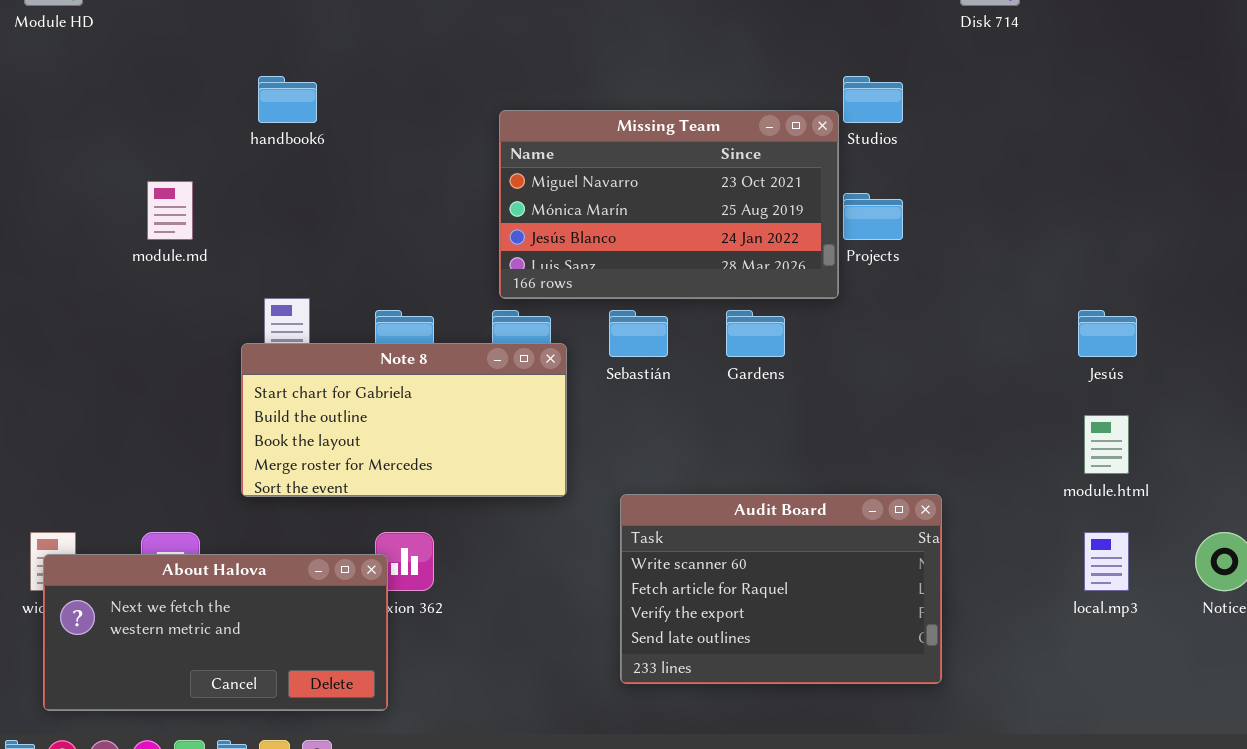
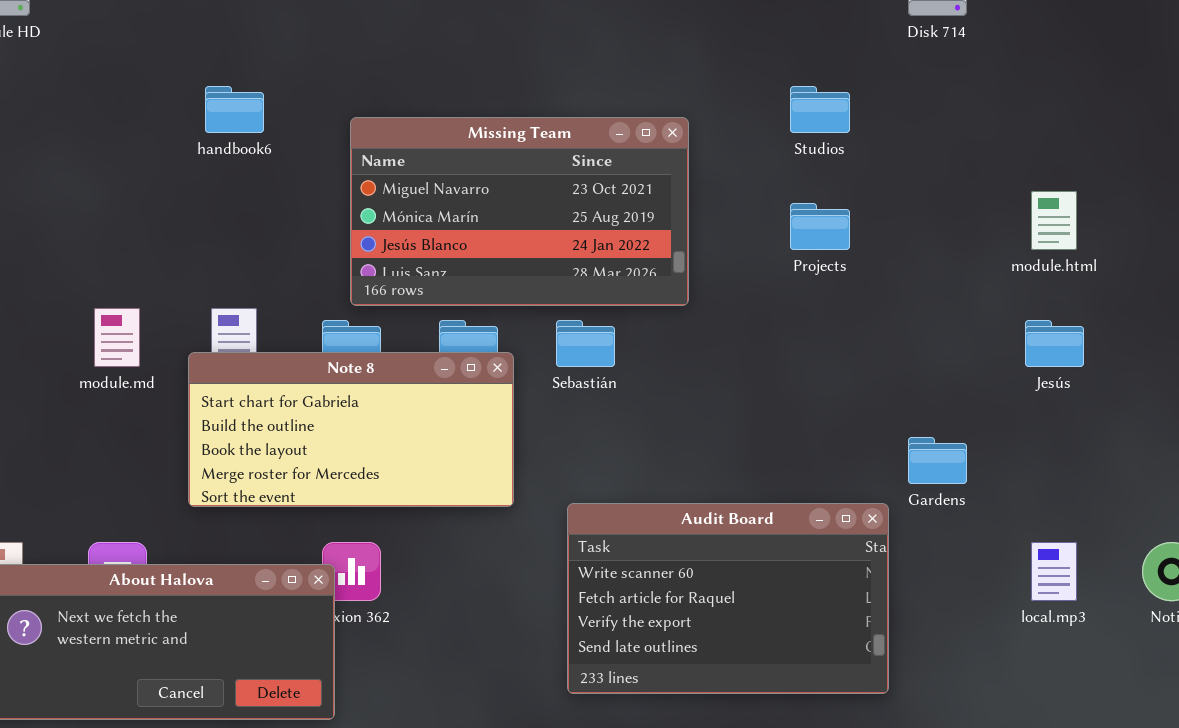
Missing Team: [499,110,839,299] -> [350,117,689,306], moved
module.md: [147,181,193,240] -> [94,308,140,367], moved
Gardens: [726,310,785,357] -> [908,437,967,484], moved
module.html: [1084,415,1129,474] -> [1031,191,1077,250], moved

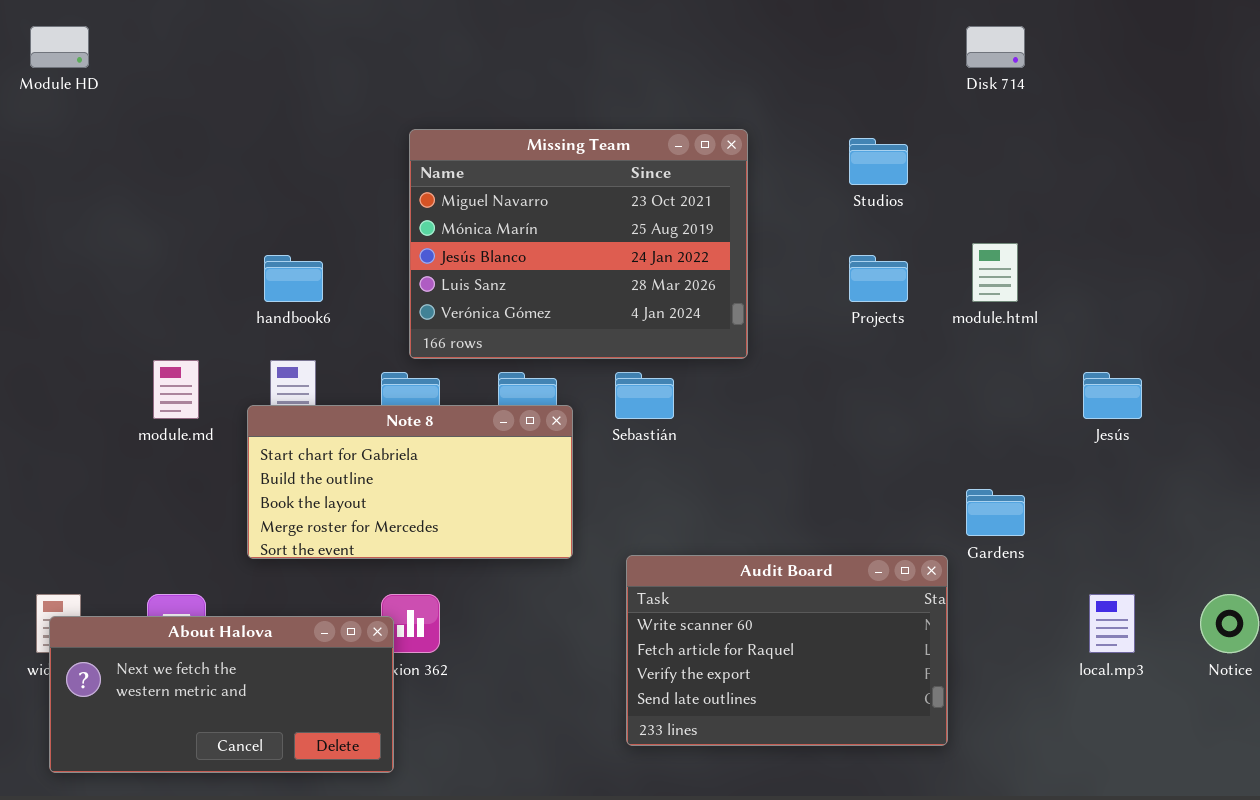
handbook6: [205,86,264,133] -> [264,255,323,302], moved
Missing Team: [350,117,689,306] -> [409,129,748,359], resized
module.html: [1031,191,1077,250] -> [972,243,1018,302], moved

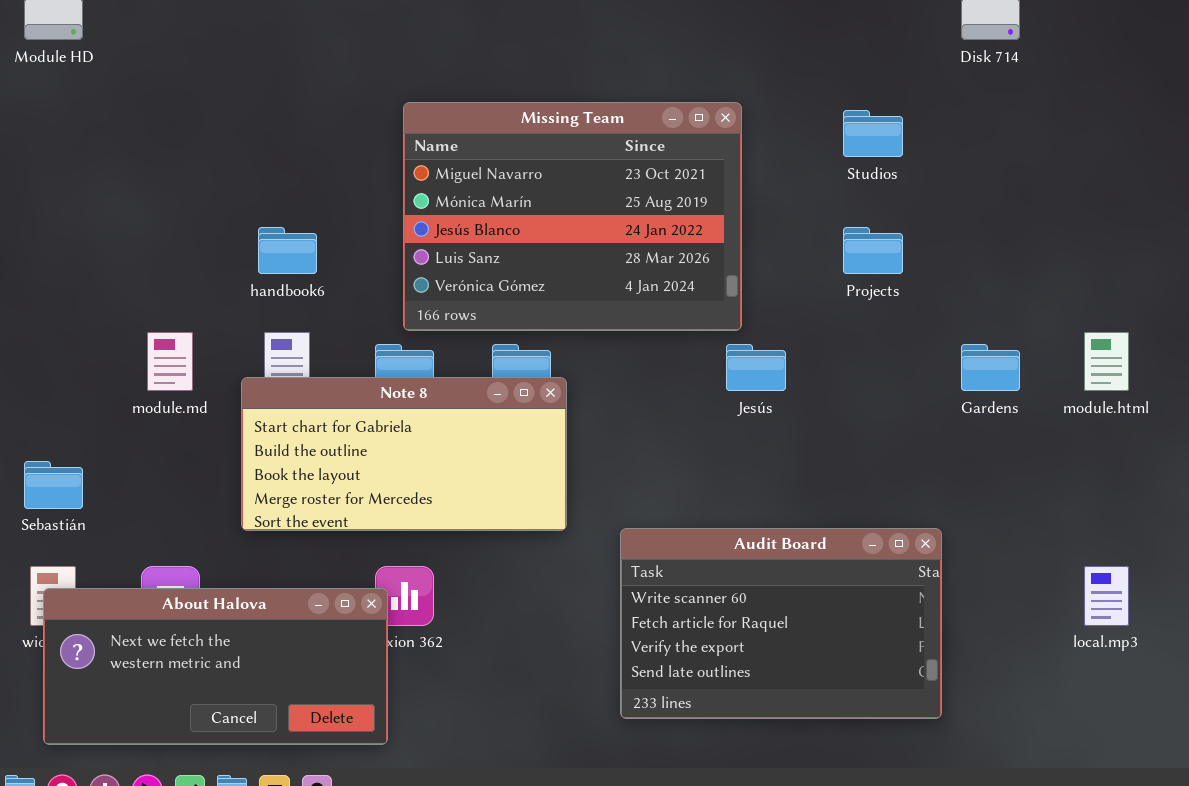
module.html: [972,243,1018,302] -> [1084,332,1129,391], moved
Sebastián: [615,372,674,419] -> [24,461,83,509], moved
Jesús: [1083,372,1142,419] -> [726,344,786,391], moved
Gardens: [966,489,1025,536] -> [961,344,1020,391], moved

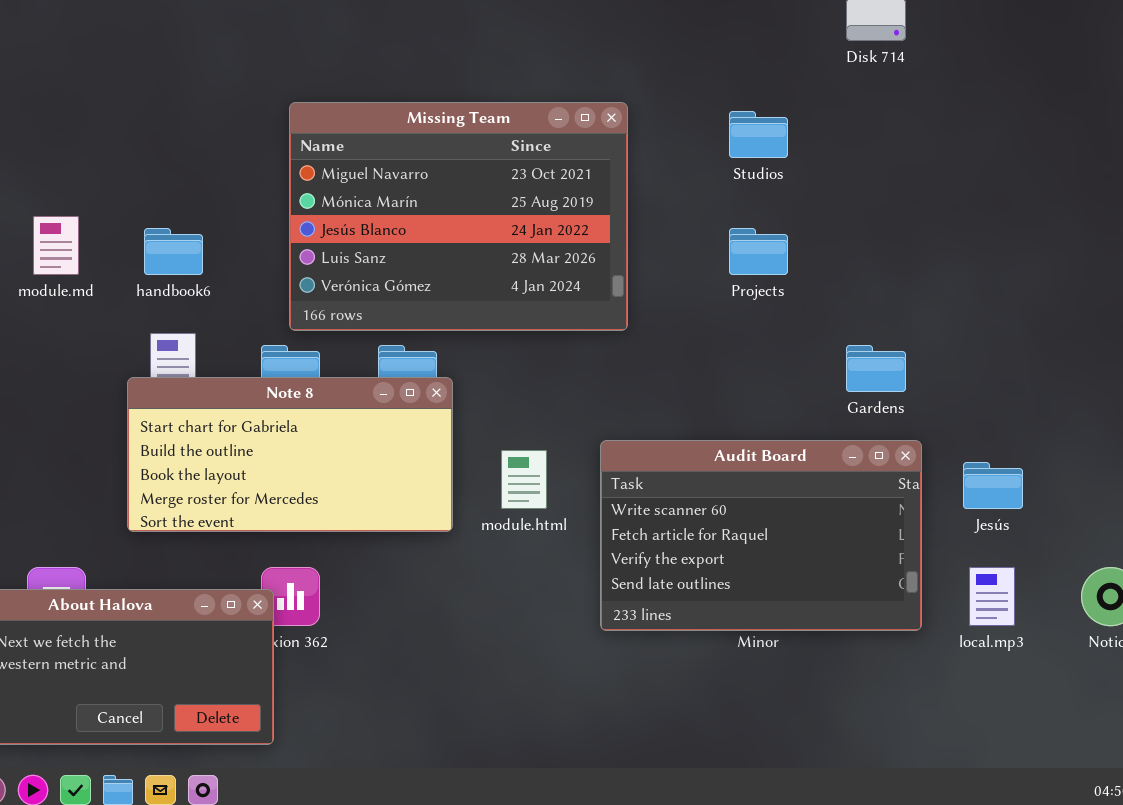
module.md: [147,332,193,391] -> [33,216,79,275], moved
module.html: [1084,332,1129,391] -> [501,450,547,509], moved
Jesús: [726,344,786,391] -> [963,462,1023,509], moved
Audit Board: [620,528,942,719] -> [600,440,922,631], moved

